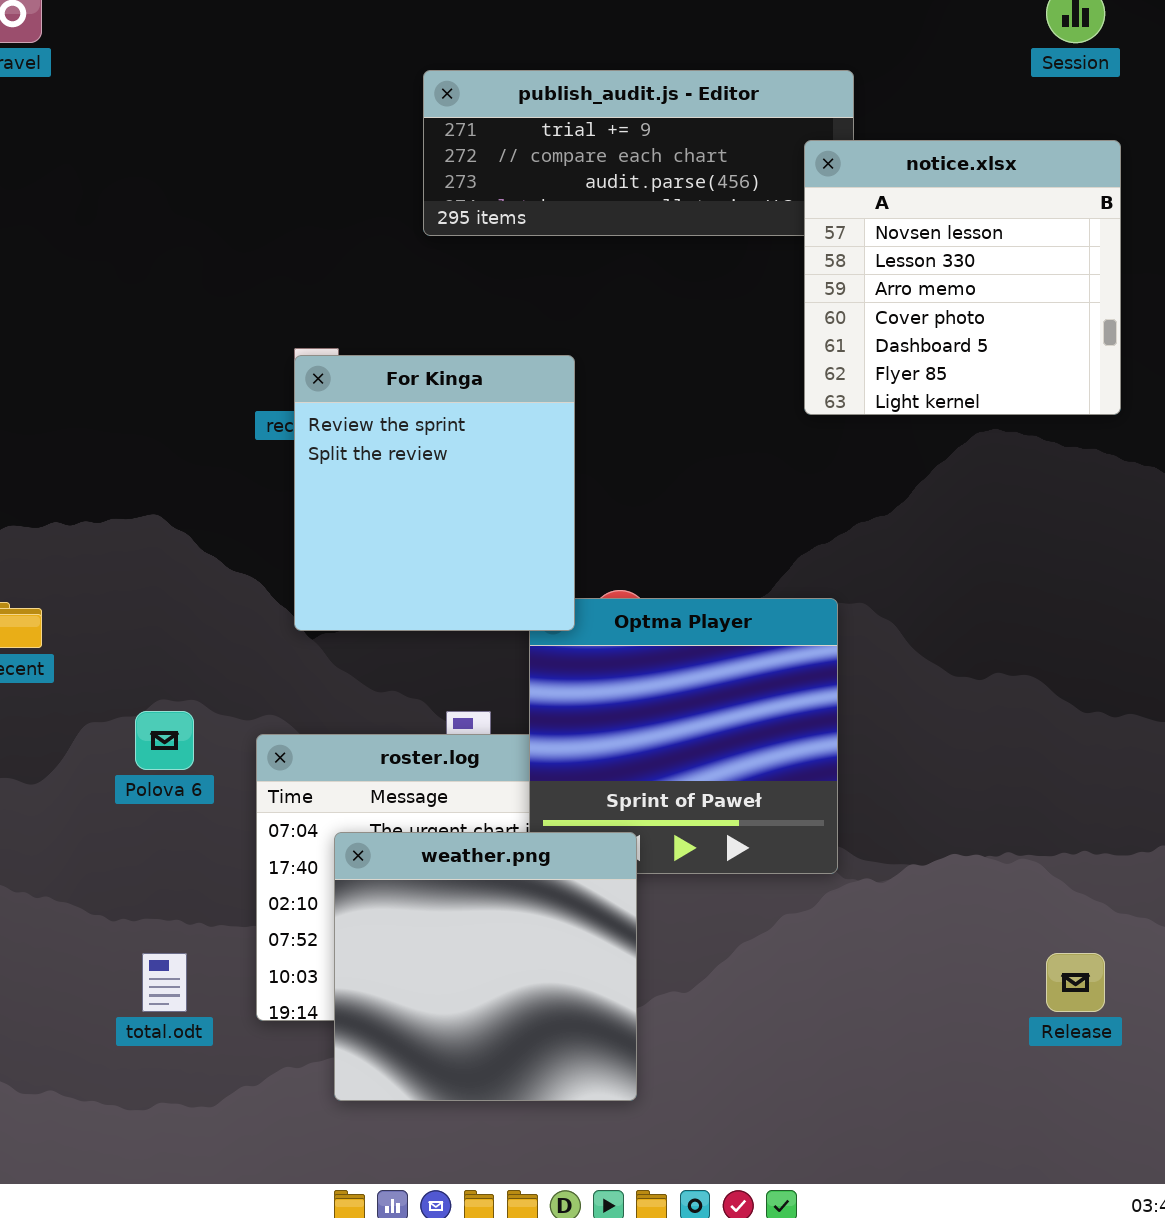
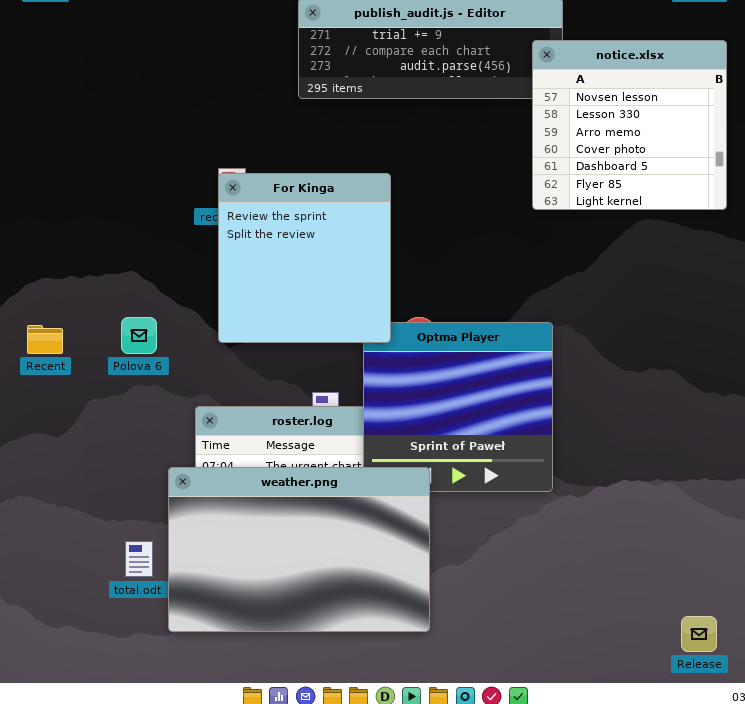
Polova 6: [135,711,194,770] -> [121,317,157,354], moved
weather.png: [334,832,637,1101] -> [168,467,430,632], resized
Release: [1046,953,1105,1012] -> [681,616,717,652], moved

